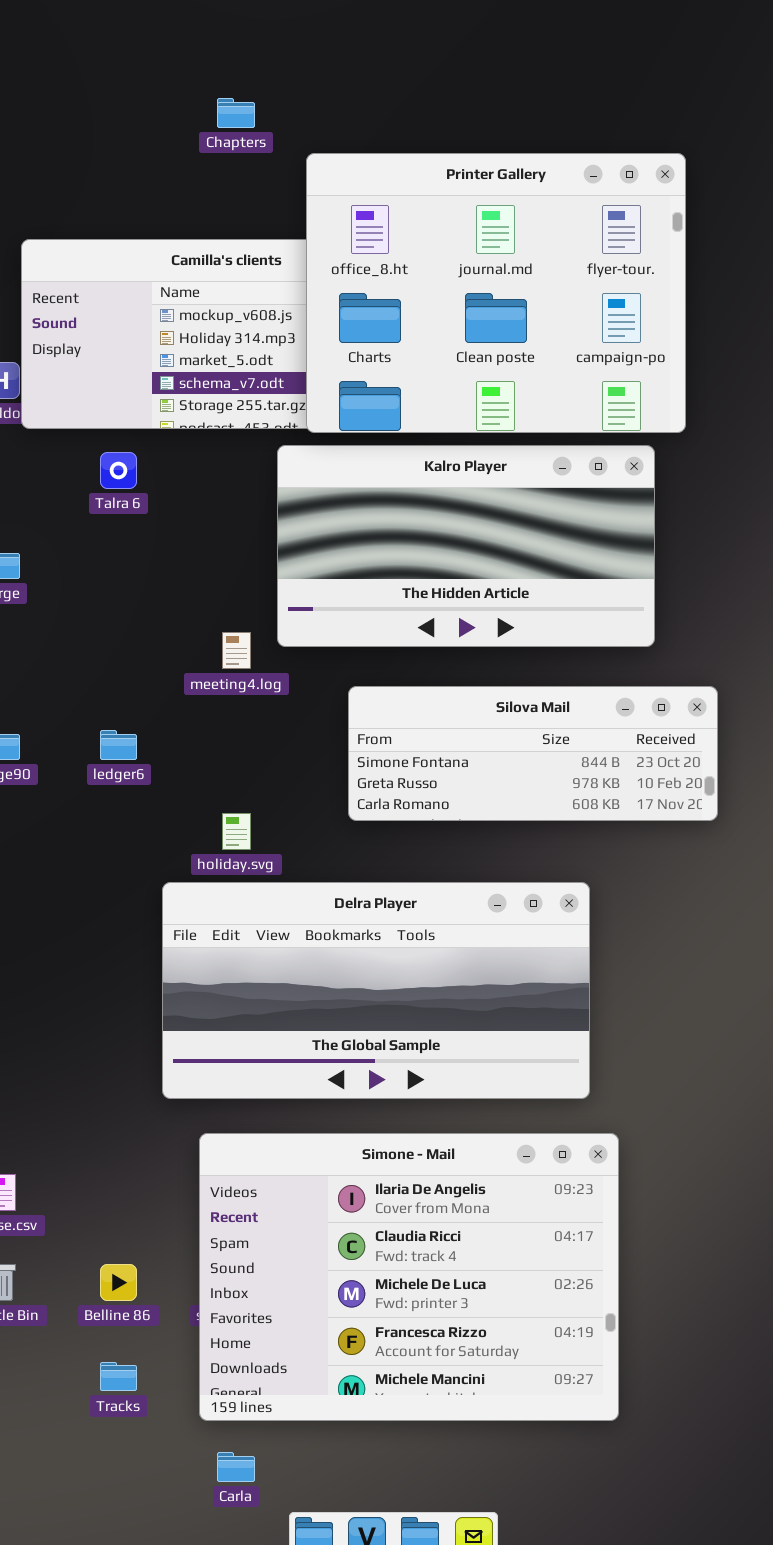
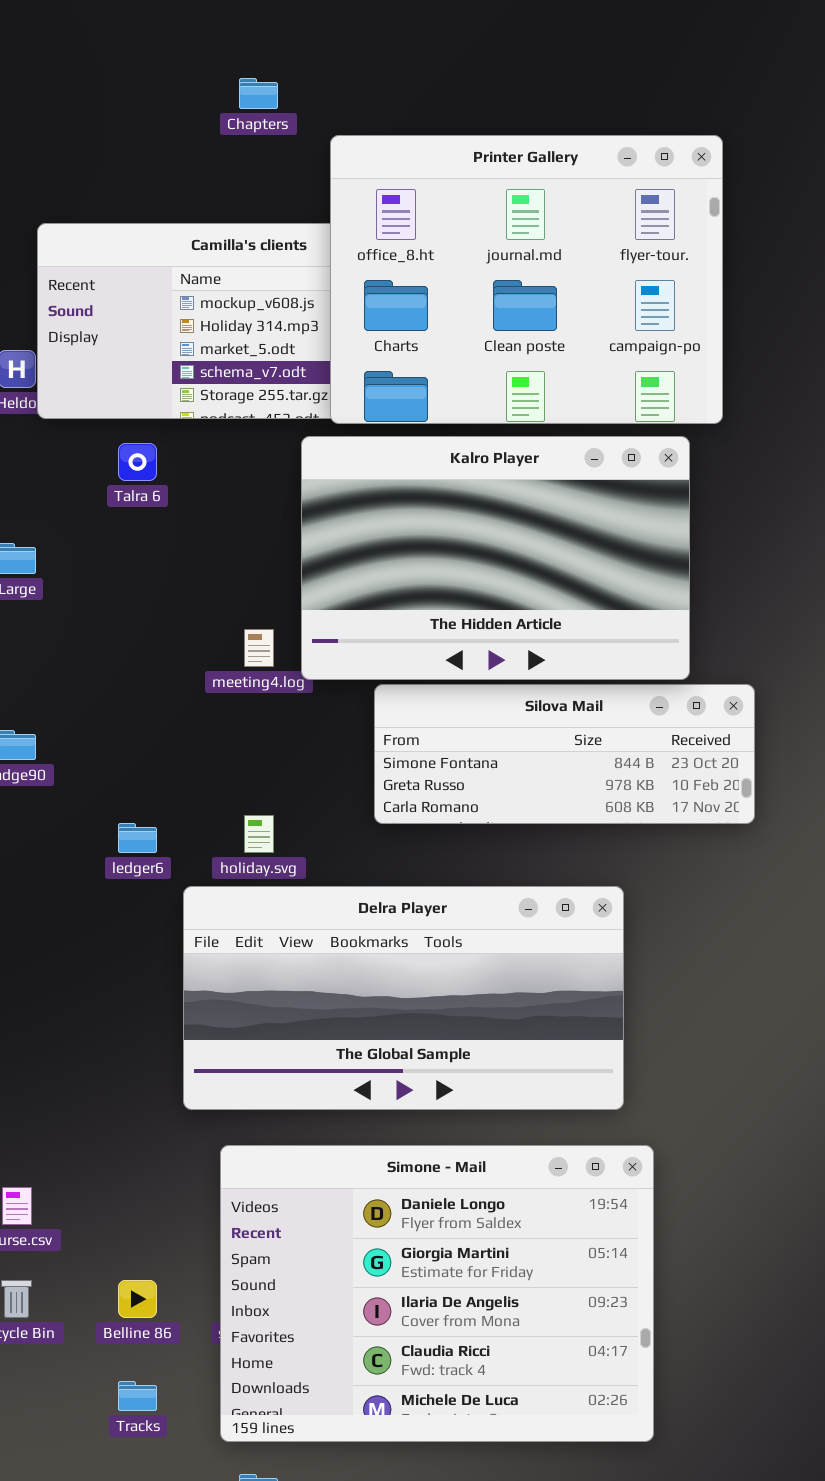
Kalro Player: [277,445,655,647] -> [301,436,690,680], resized
ledger6: [100,730,137,760] -> [118,823,157,853], moved
Simone - Mail: [199,1133,619,1421] -> [220,1145,654,1442], scrolled up 2 rows

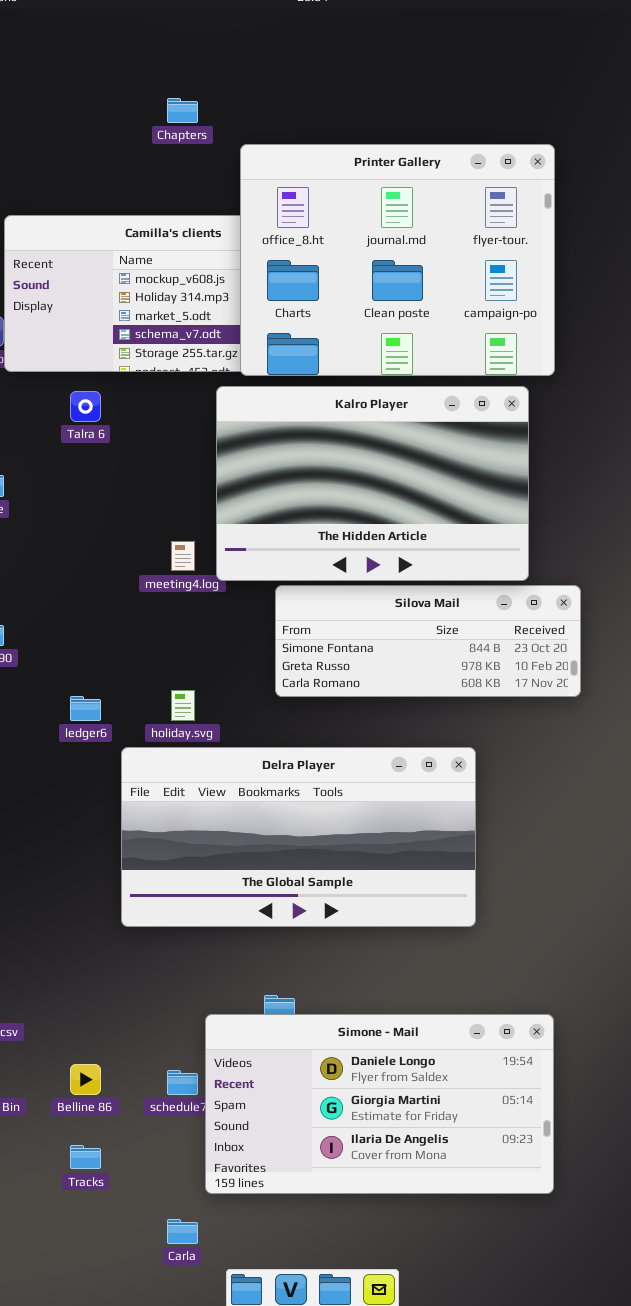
Simone - Mail: [220,1145,654,1442] -> [205,1014,554,1194], moved, resized

